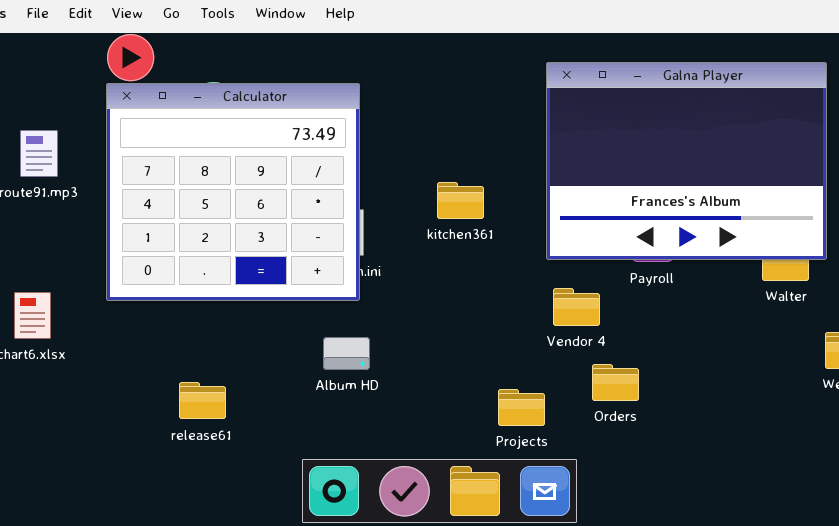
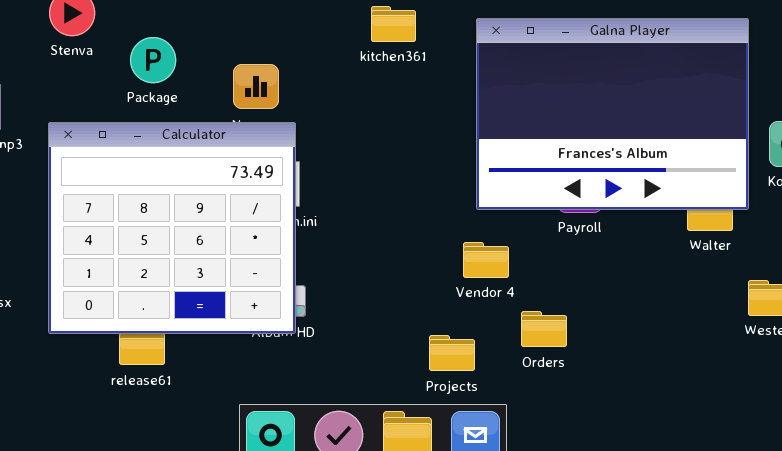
Calculator: [106,83,360,301] -> [48,122,296,334], moved
kitchen361: [437,182,484,219] -> [371,6,416,42], moved
Vendor 4: [553,288,600,326] -> [463,242,509,278], moved

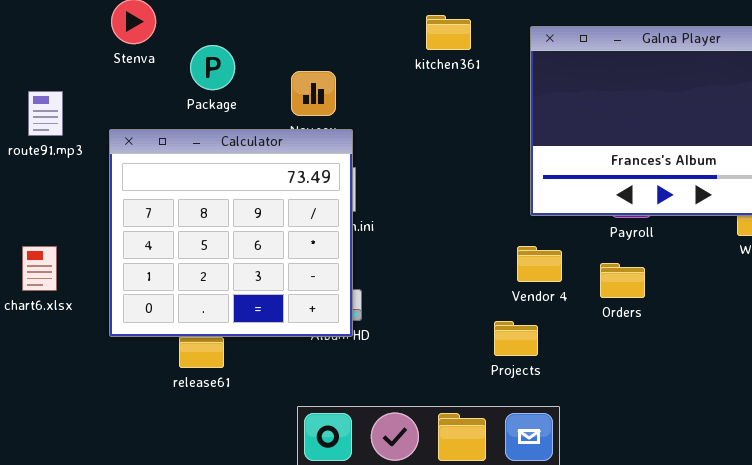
Orders: [521,311,567,347] -> [600,263,645,298], moved
Projects: [429,335,475,371] -> [494,321,538,356], moved

